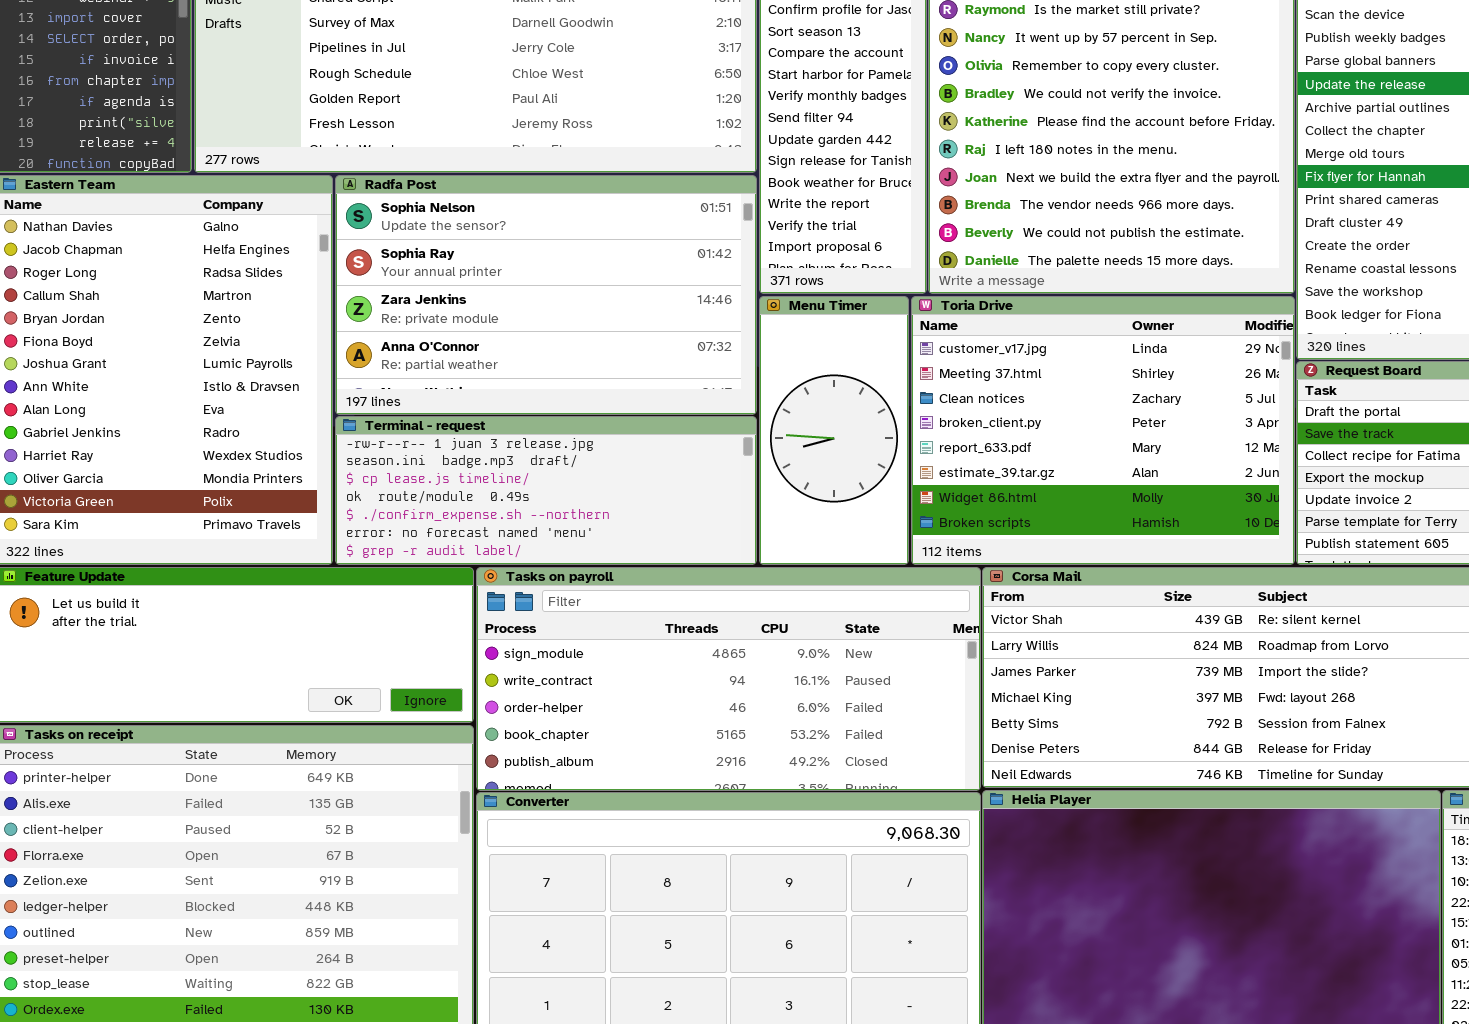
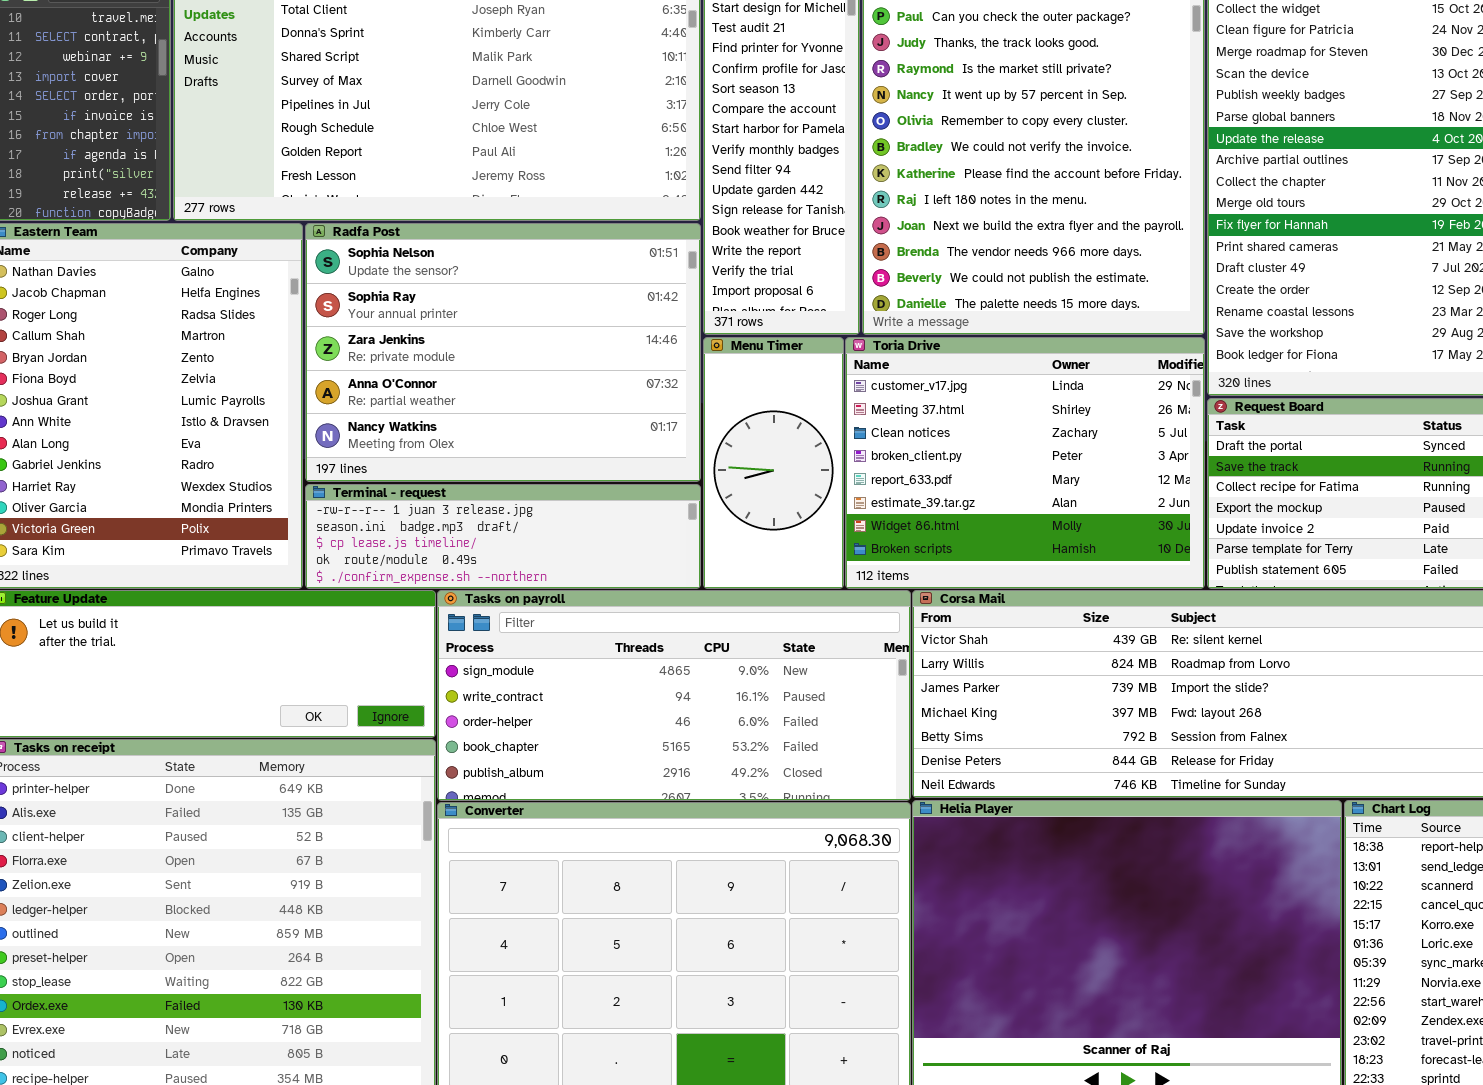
Radfa Post: [335,175,757,415] -> [305,223,701,482], resized
Terminal - request: [335,416,757,565] -> [305,484,701,589], resized

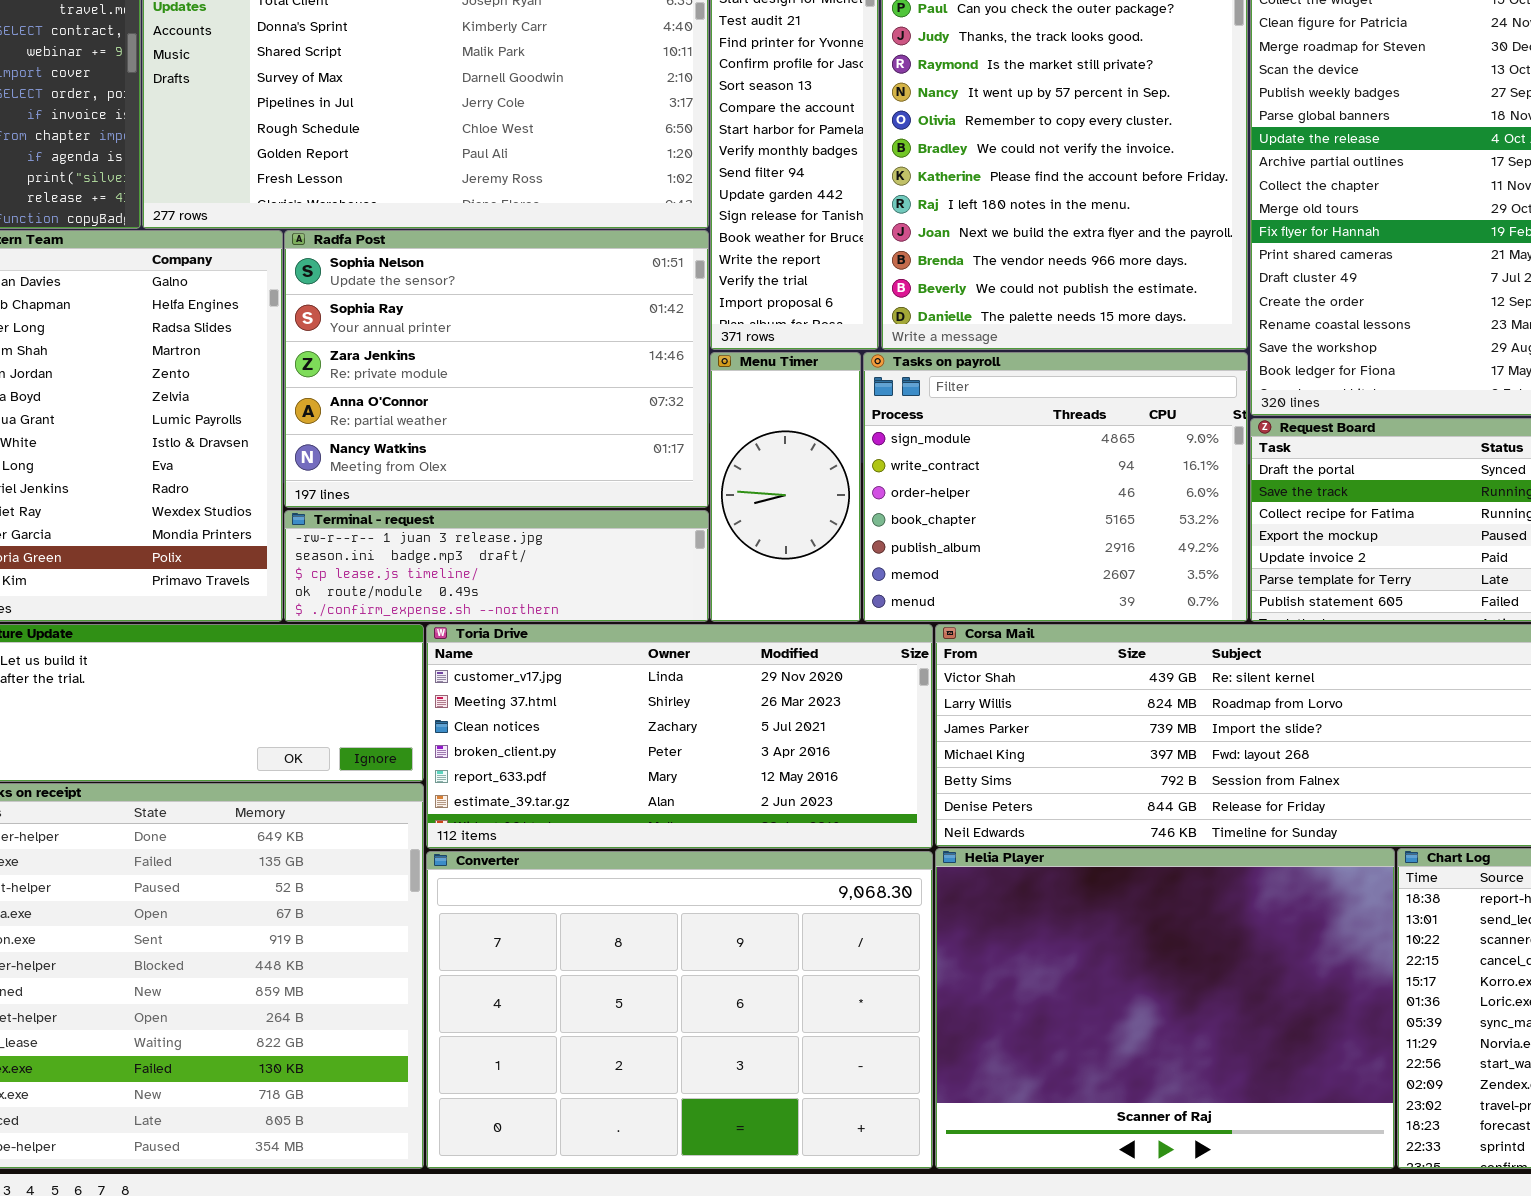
Toria Drive: [845,337,1205,589] -> [426,624,933,849], moved, resized
Tasks on payroll: [437,590,911,801] -> [863,352,1248,622], moved, resized

